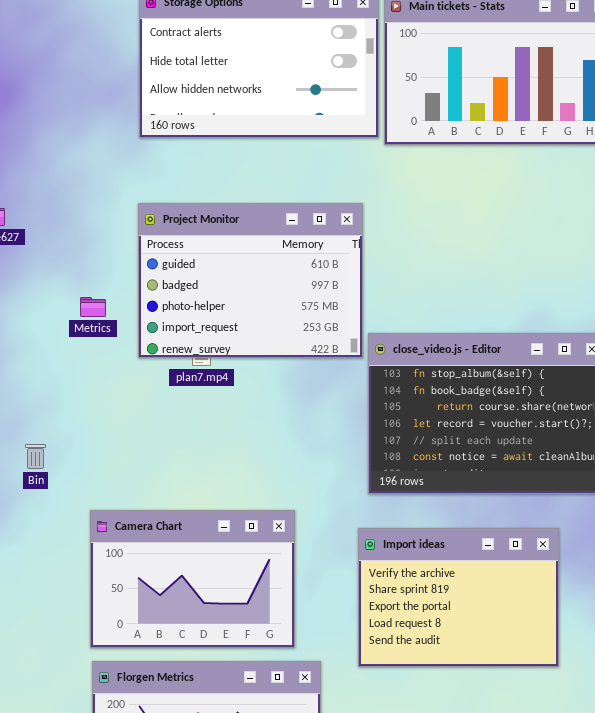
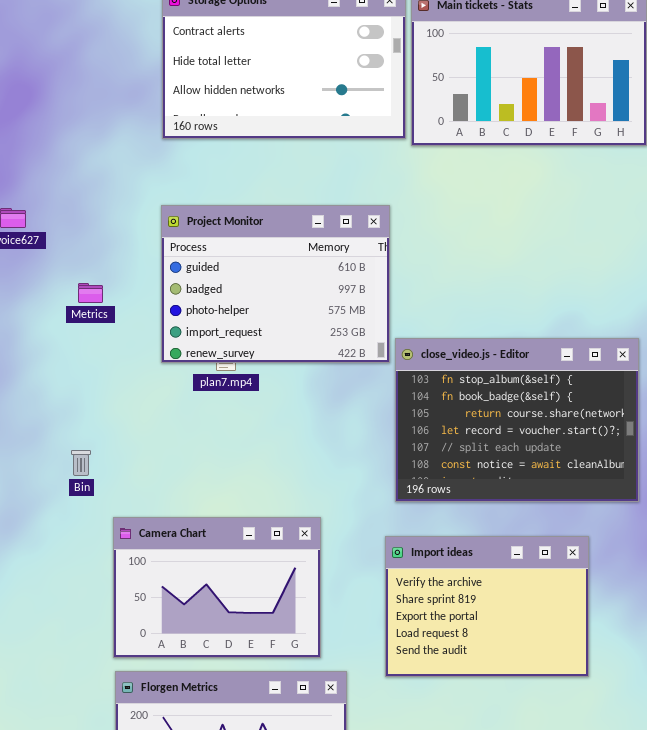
Metrics: [80,297,106,317] -> [78,283,103,303], moved
Bin: [25,444,46,469] -> [71,450,91,476], moved

